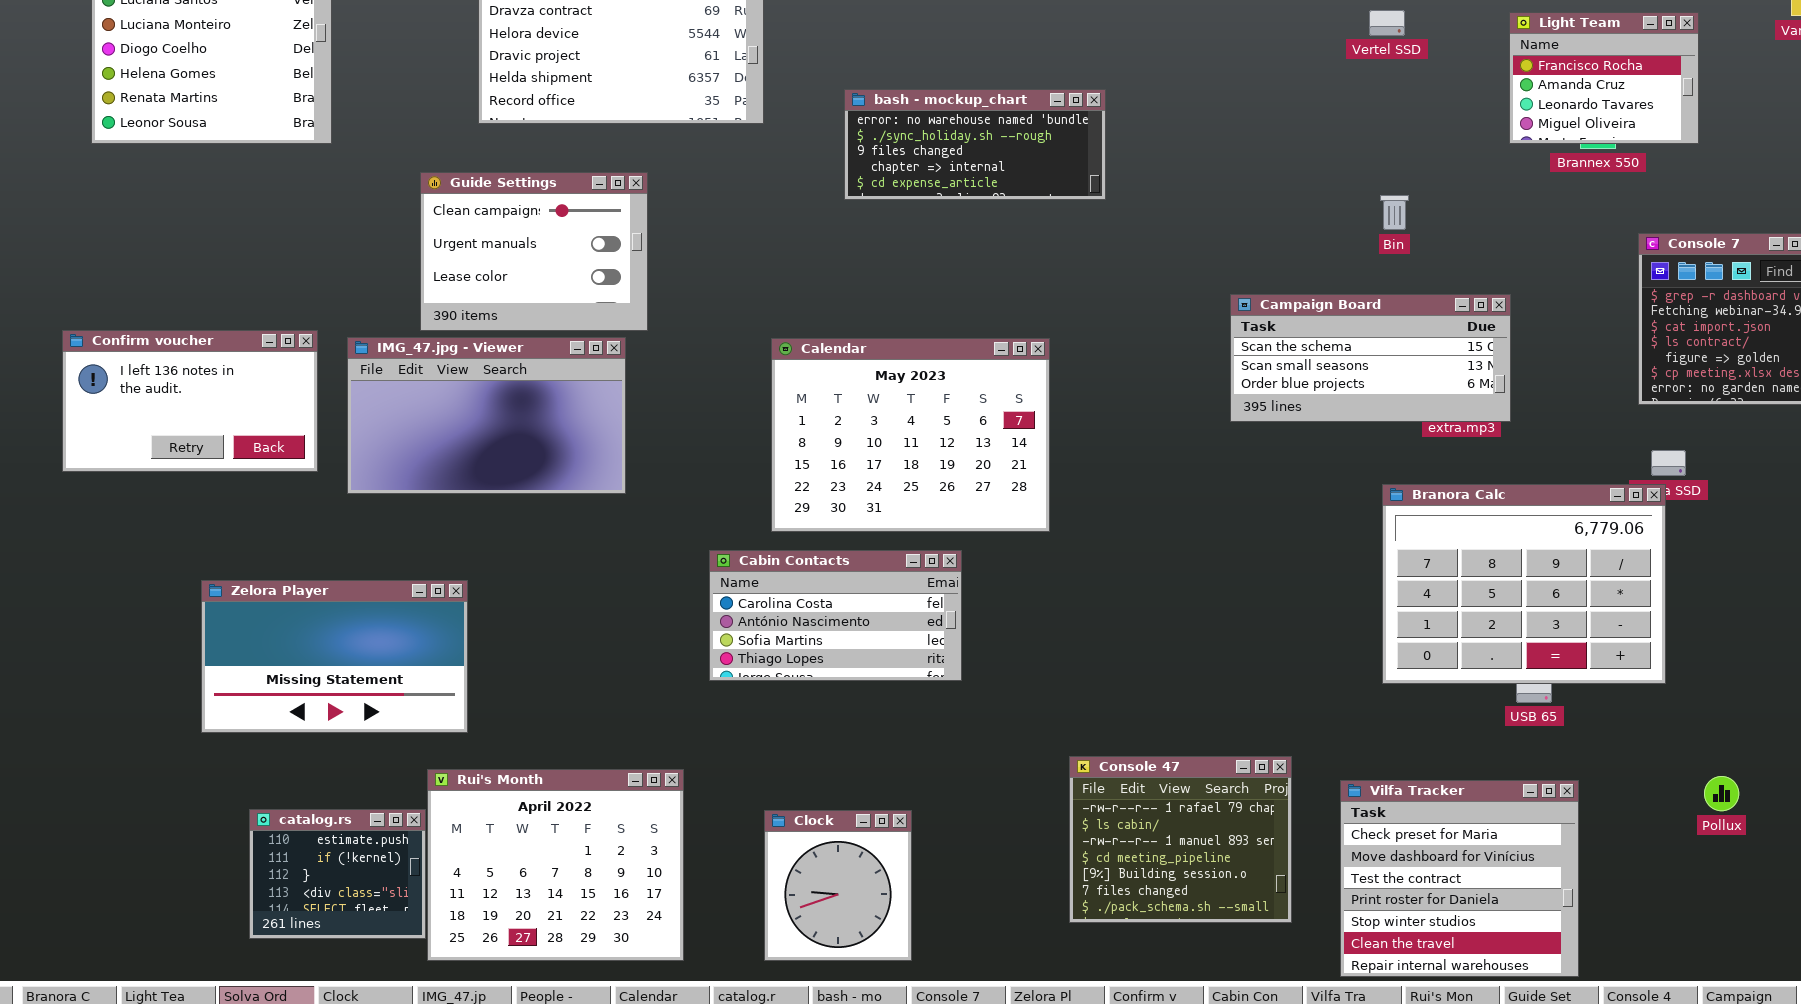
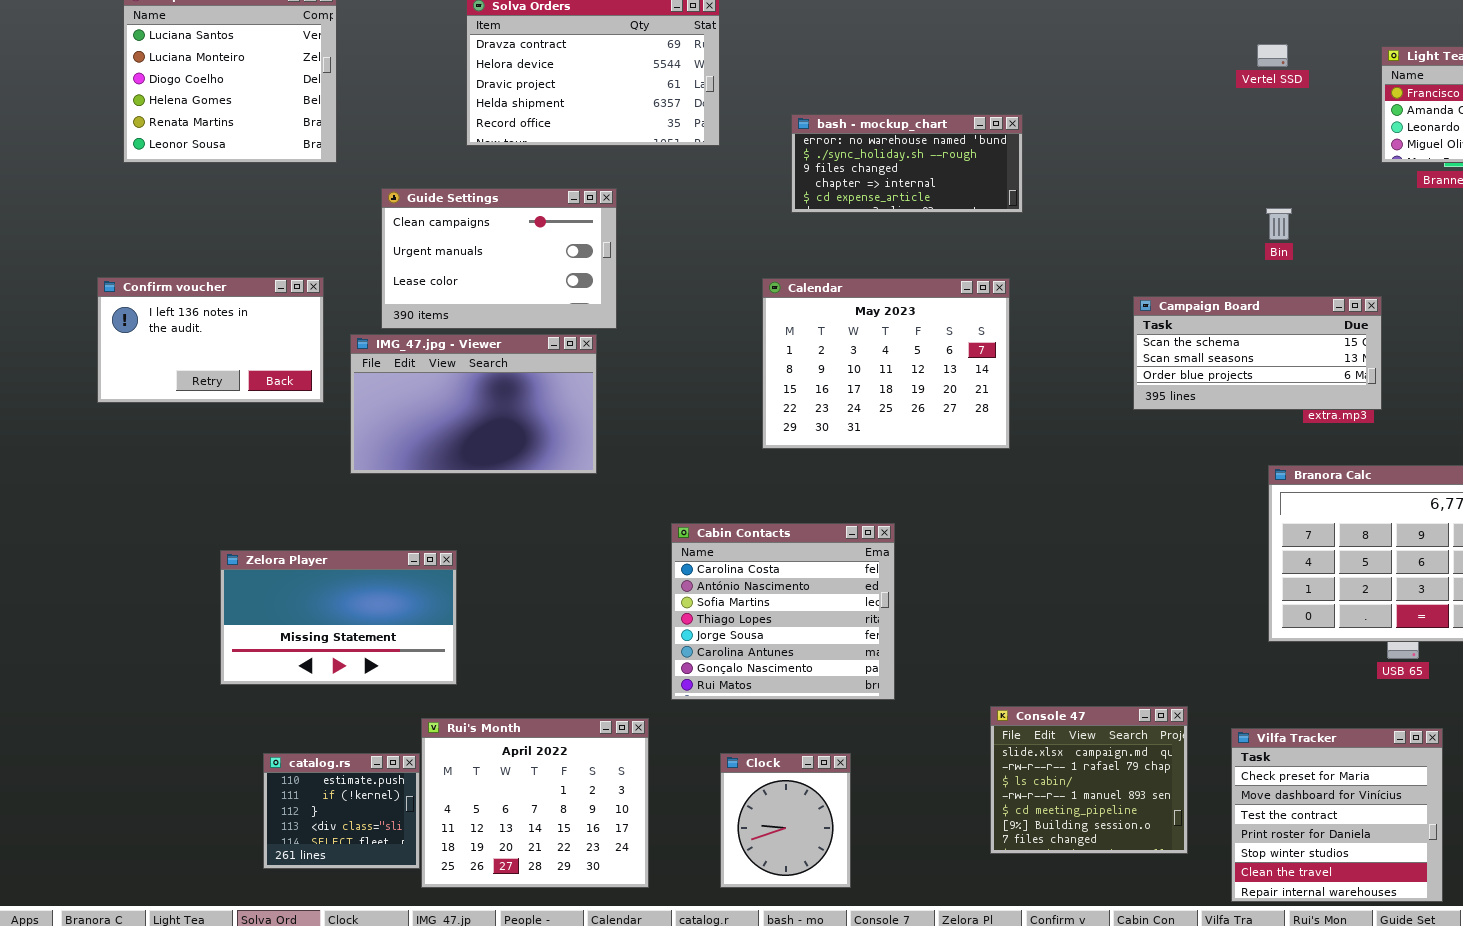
Guide Settings: [420,172,648,331] -> [381,188,617,329], resized
Confirm voucher: [62,330,318,472] -> [97,277,324,403], moved
Calendar: [771,338,1050,532] -> [762,278,1010,449], moved
Cabin Contacts: [709,550,962,681] -> [671,523,895,700], resized
Console 47: [1069,756,1292,923] -> [990,706,1188,854], scrolled up 1 row

